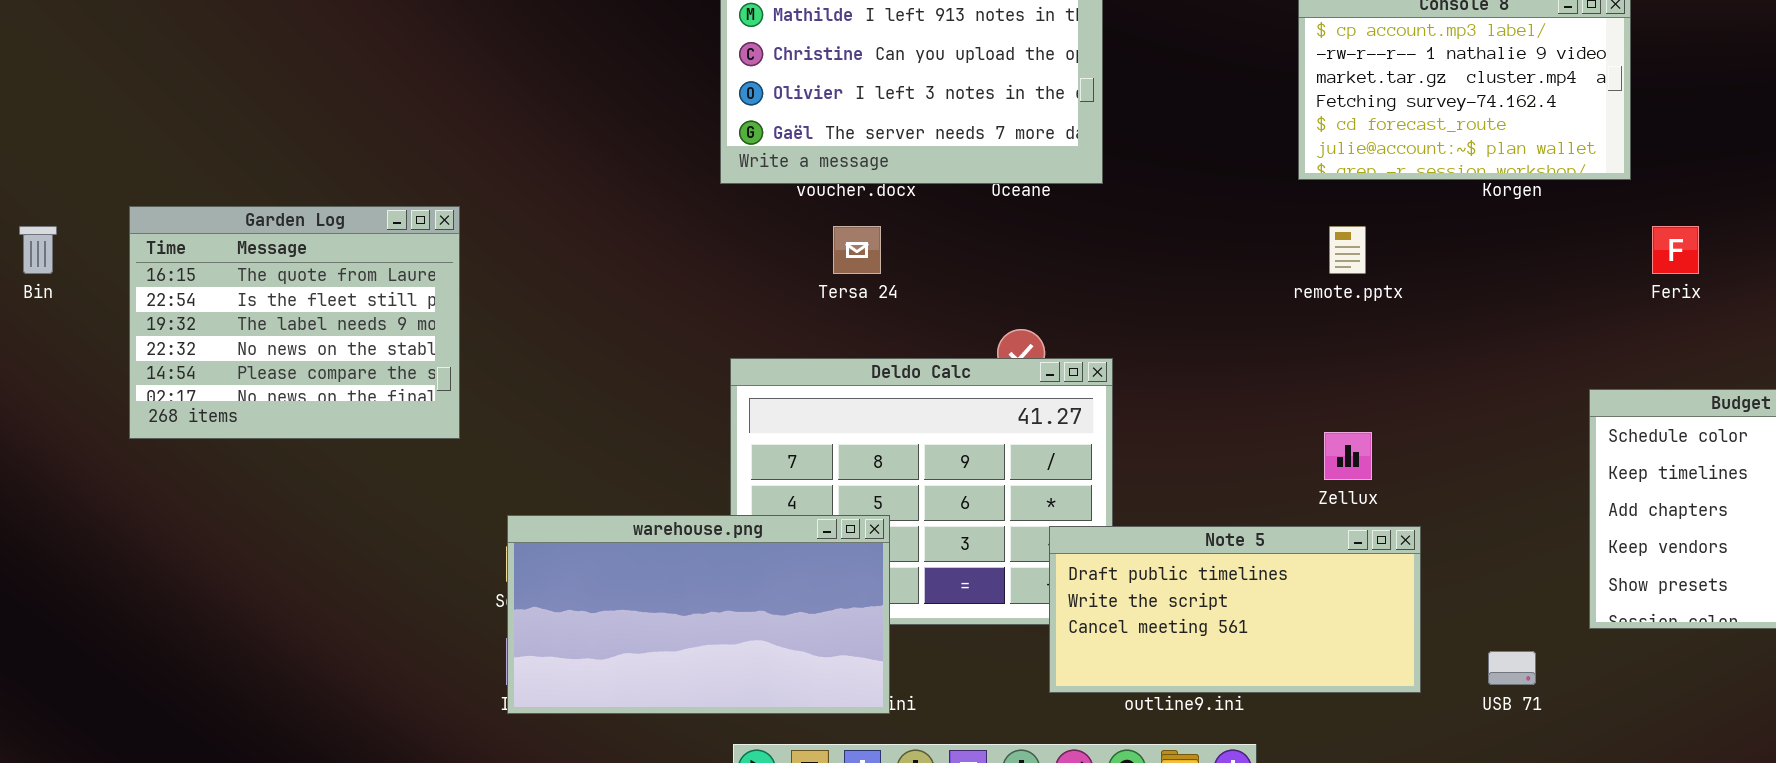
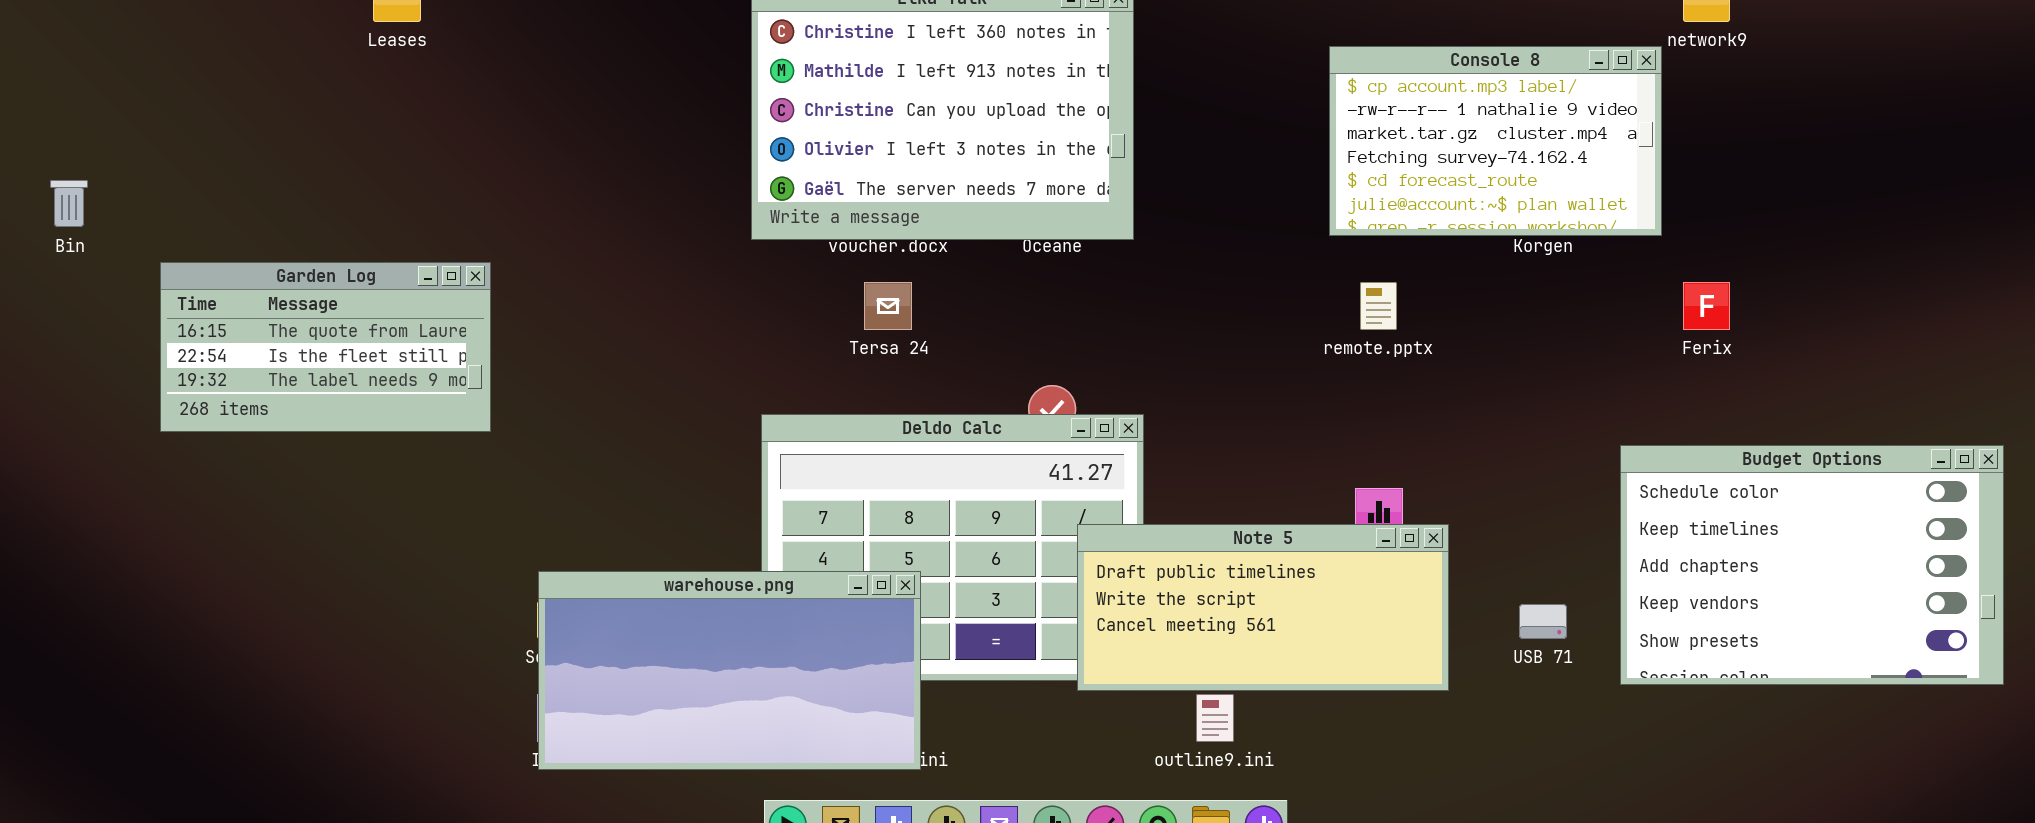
Garden Log: [129,206,460,439] -> [160,262,491,432], resized
Bin: [19,226,57,274] -> [50,180,88,227], moved
Note 5: [1049,526,1421,693] -> [1077,524,1449,691], moved
USB 71: [1488,651,1536,685] -> [1519,604,1567,639], moved

